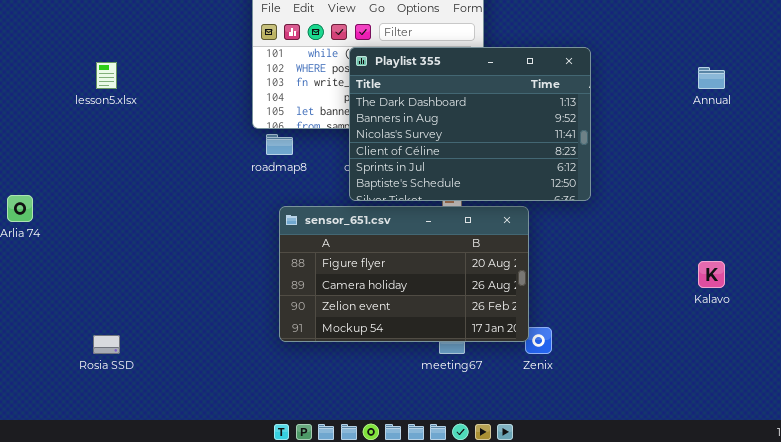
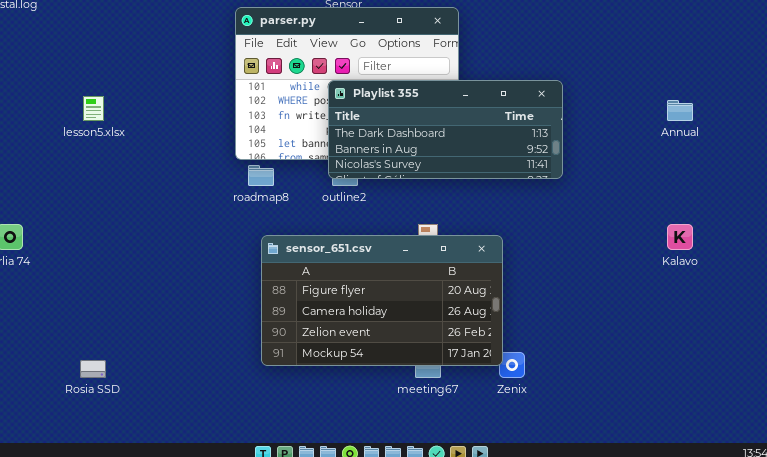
Playlist 355: [349,47,591,201] -> [328,80,563,179], resized
Kalavo: [698,261,725,288] -> [667,224,693,250], moved

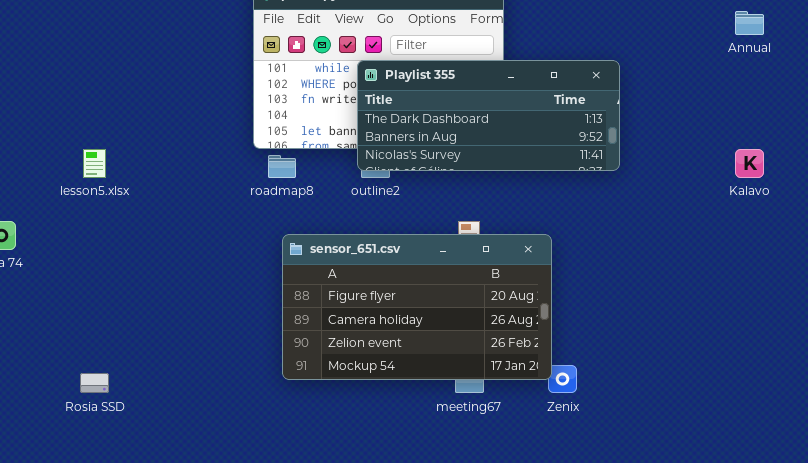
lesson5.xlsx: [83,96,104,121] -> [83,149,106,178], moved
Annual: [667,100,693,121] -> [735,11,764,35], moved
Kalavo: [667,224,693,250] -> [735,149,764,178], moved

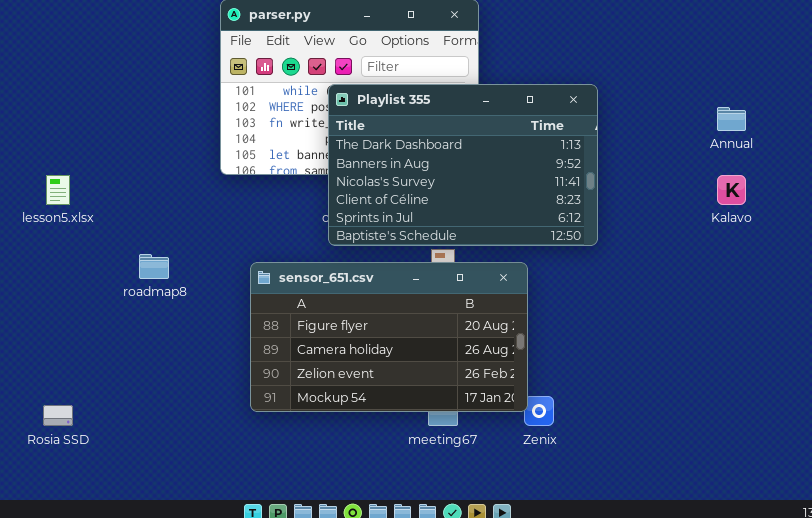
Annual: [735,11,764,35] -> [717,107,746,131], moved
Playlist 355: [357,60,620,171] -> [328,84,598,246], resized
roadmap8: [268,155,296,178] -> [139,254,169,279], moved

